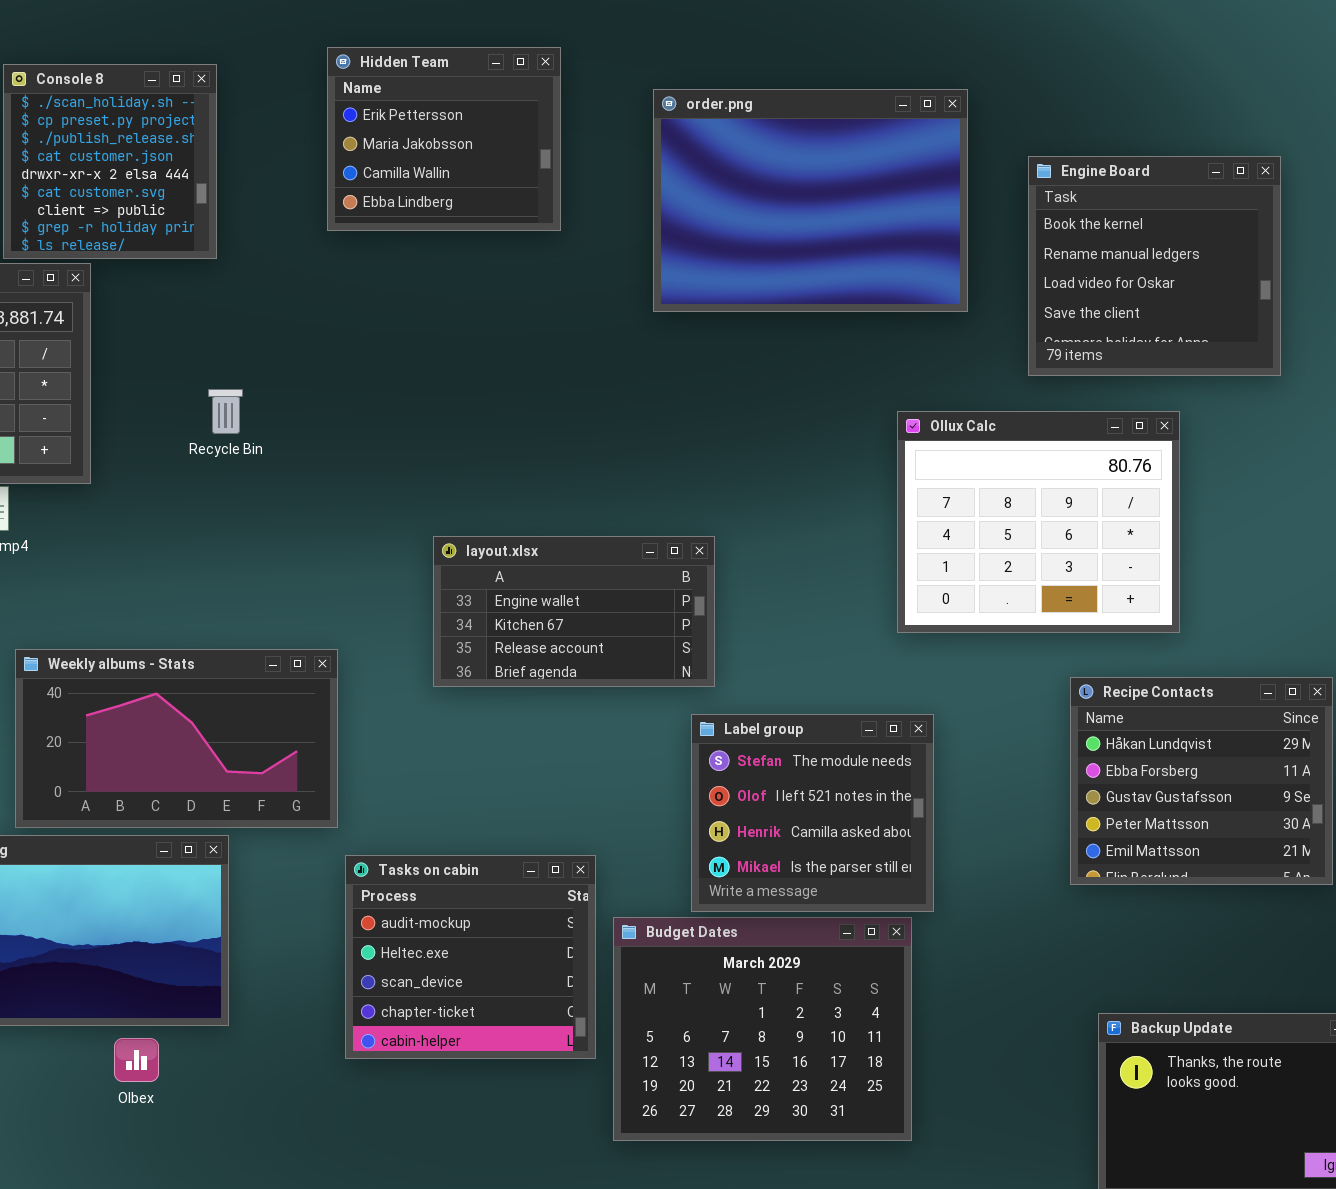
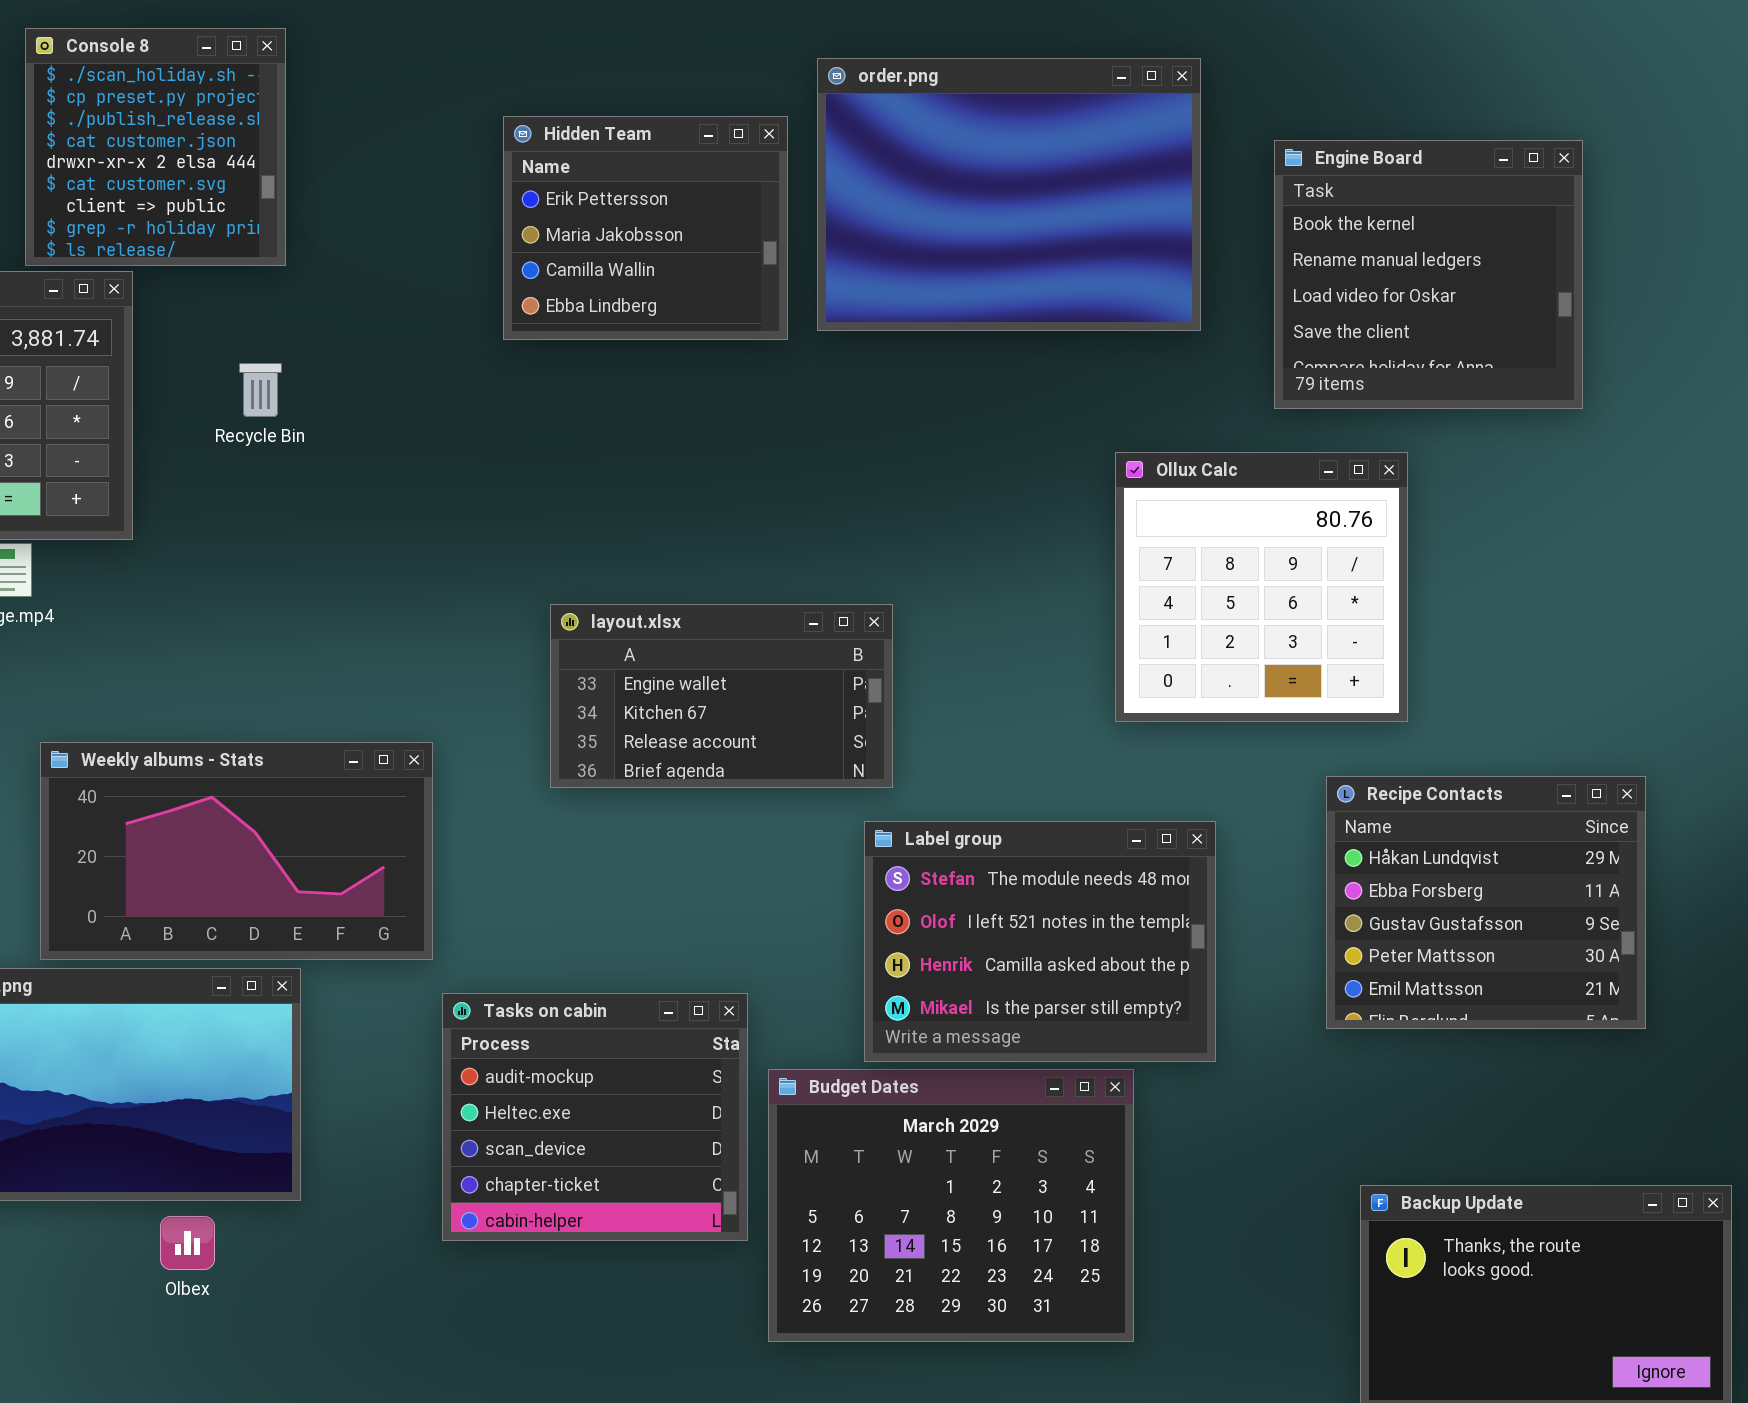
Hidden Team: [327,47,561,231] -> [503,116,788,340], moved
Recycle Bin: [208,389,243,434] -> [239,363,282,417], moved
Ollux Calc: [897,411,1180,633] -> [1115,452,1408,722], resized
Label group: [691,714,934,912] -> [864,821,1216,1062], resized

